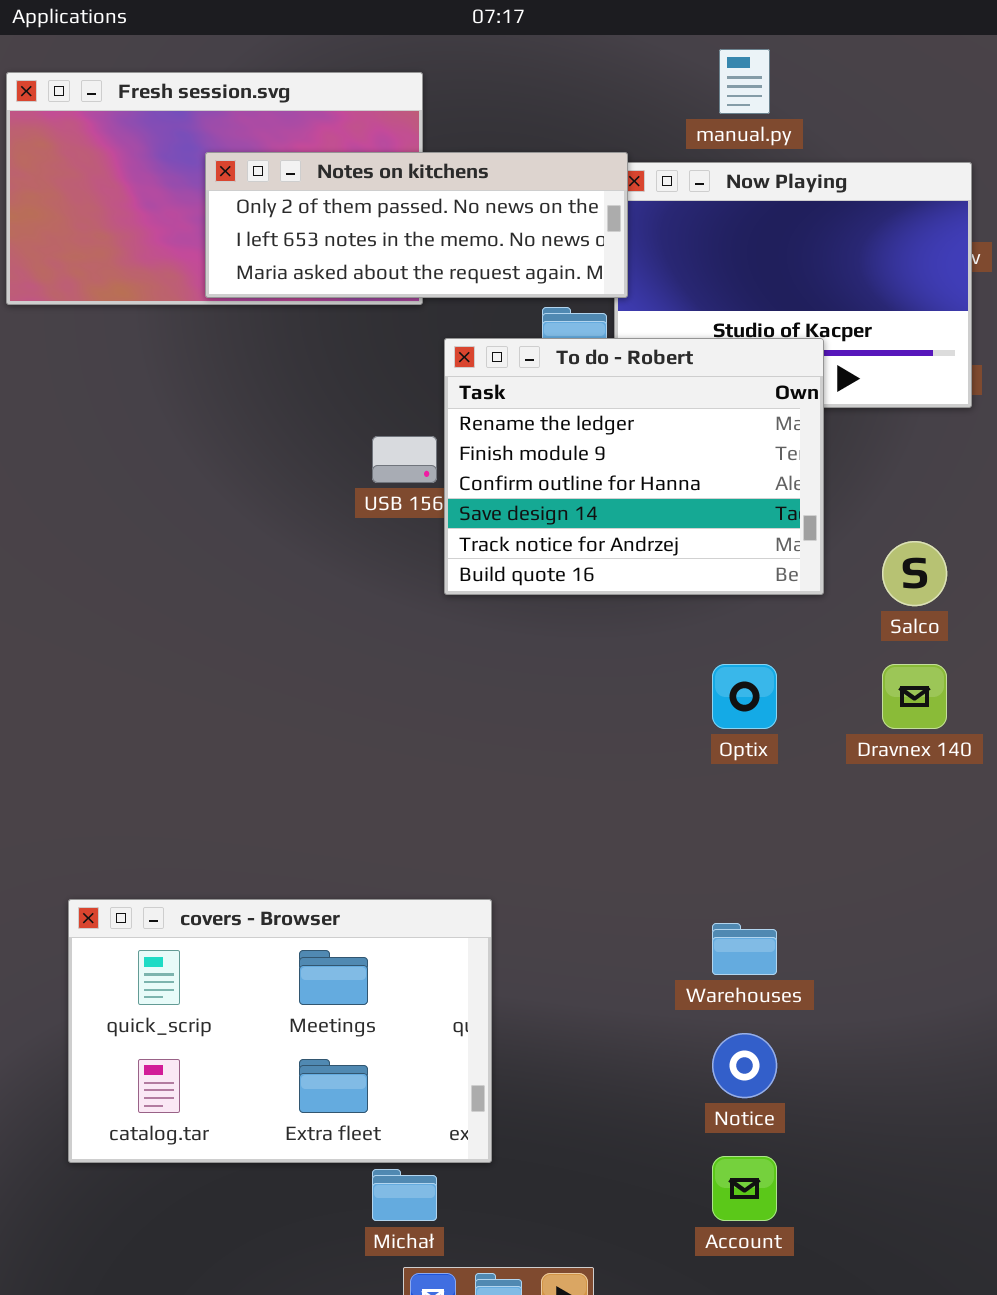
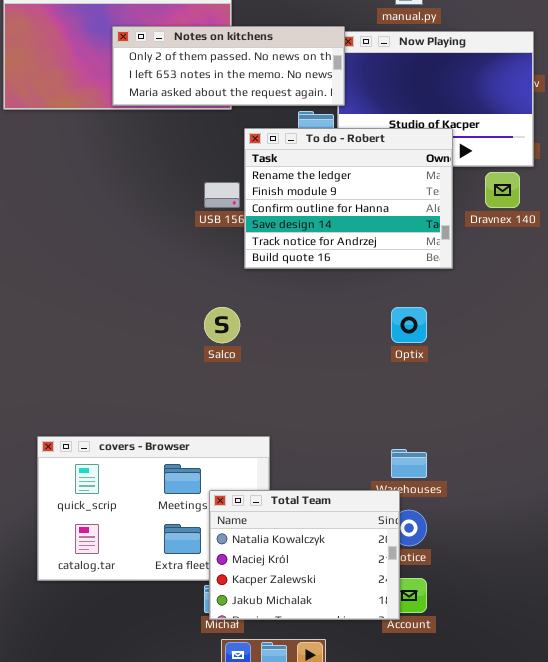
Salco: [882,541,947,606] -> [204,307,240,343], moved
Dravnex 140: [882,664,947,729] -> [485,172,520,208], moved
Total Team: none -> [209,490,400,620], opened

